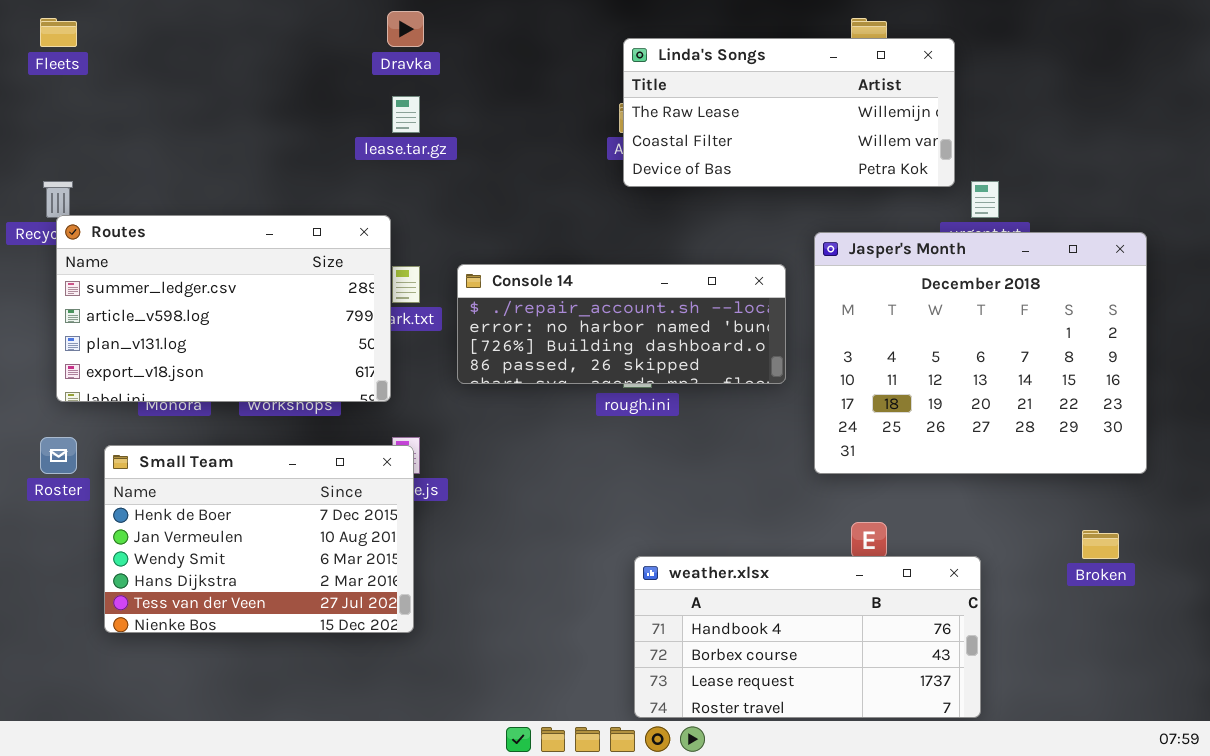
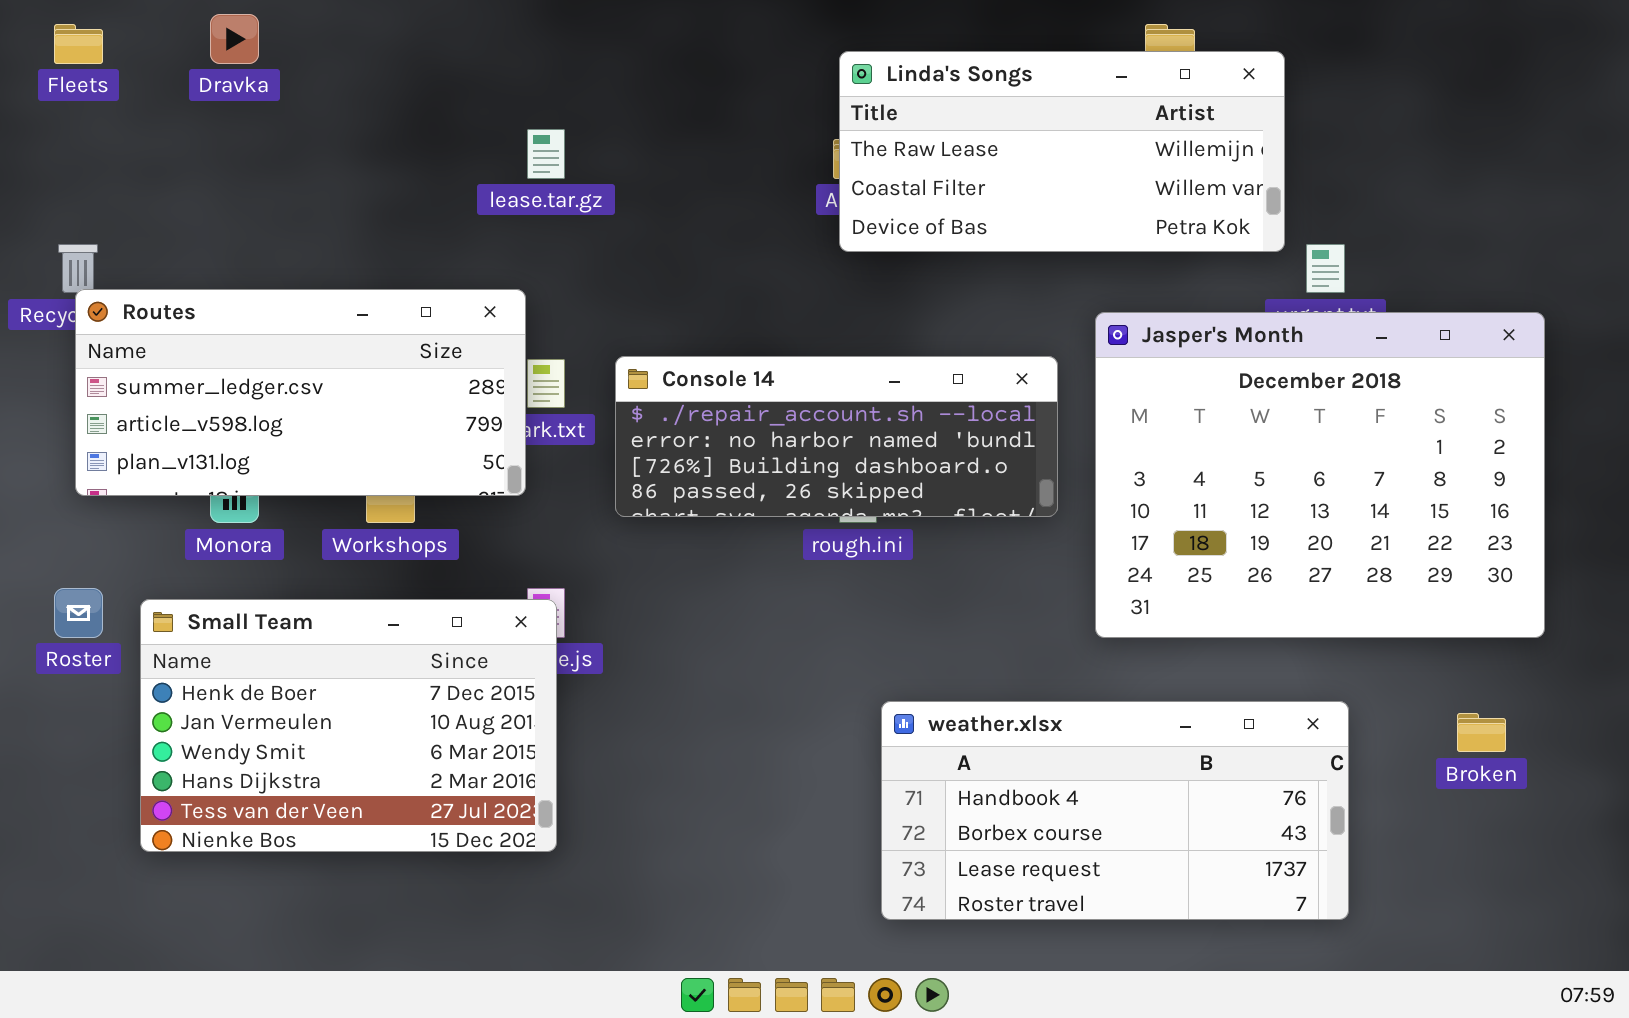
Dravka: [387,11,424,47] -> [210,14,259,64], moved
Routes: [56,215,391,402] -> [75,289,526,496], resized
weather.xlsx: [634,556,981,718] -> [881,701,1349,920], moved

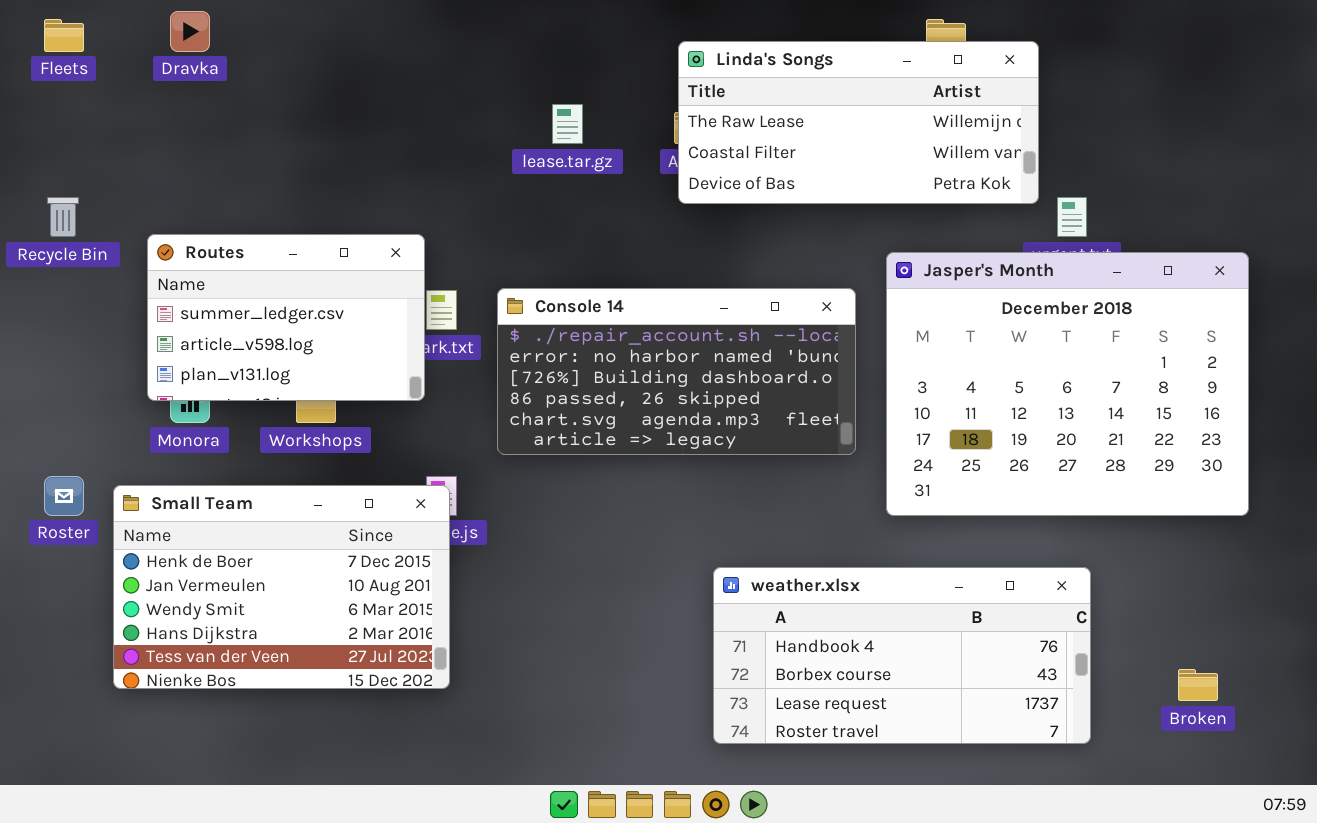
lease.tar.gz: [527,129,565,179] -> [552,104,583,144], moved
Routes: [75,289,526,496] -> [147,234,425,401], resized
Console 14: [615,356,1058,517] -> [497,288,856,455], resized
Broken: [1457,713,1506,752] -> [1178,669,1218,701], moved

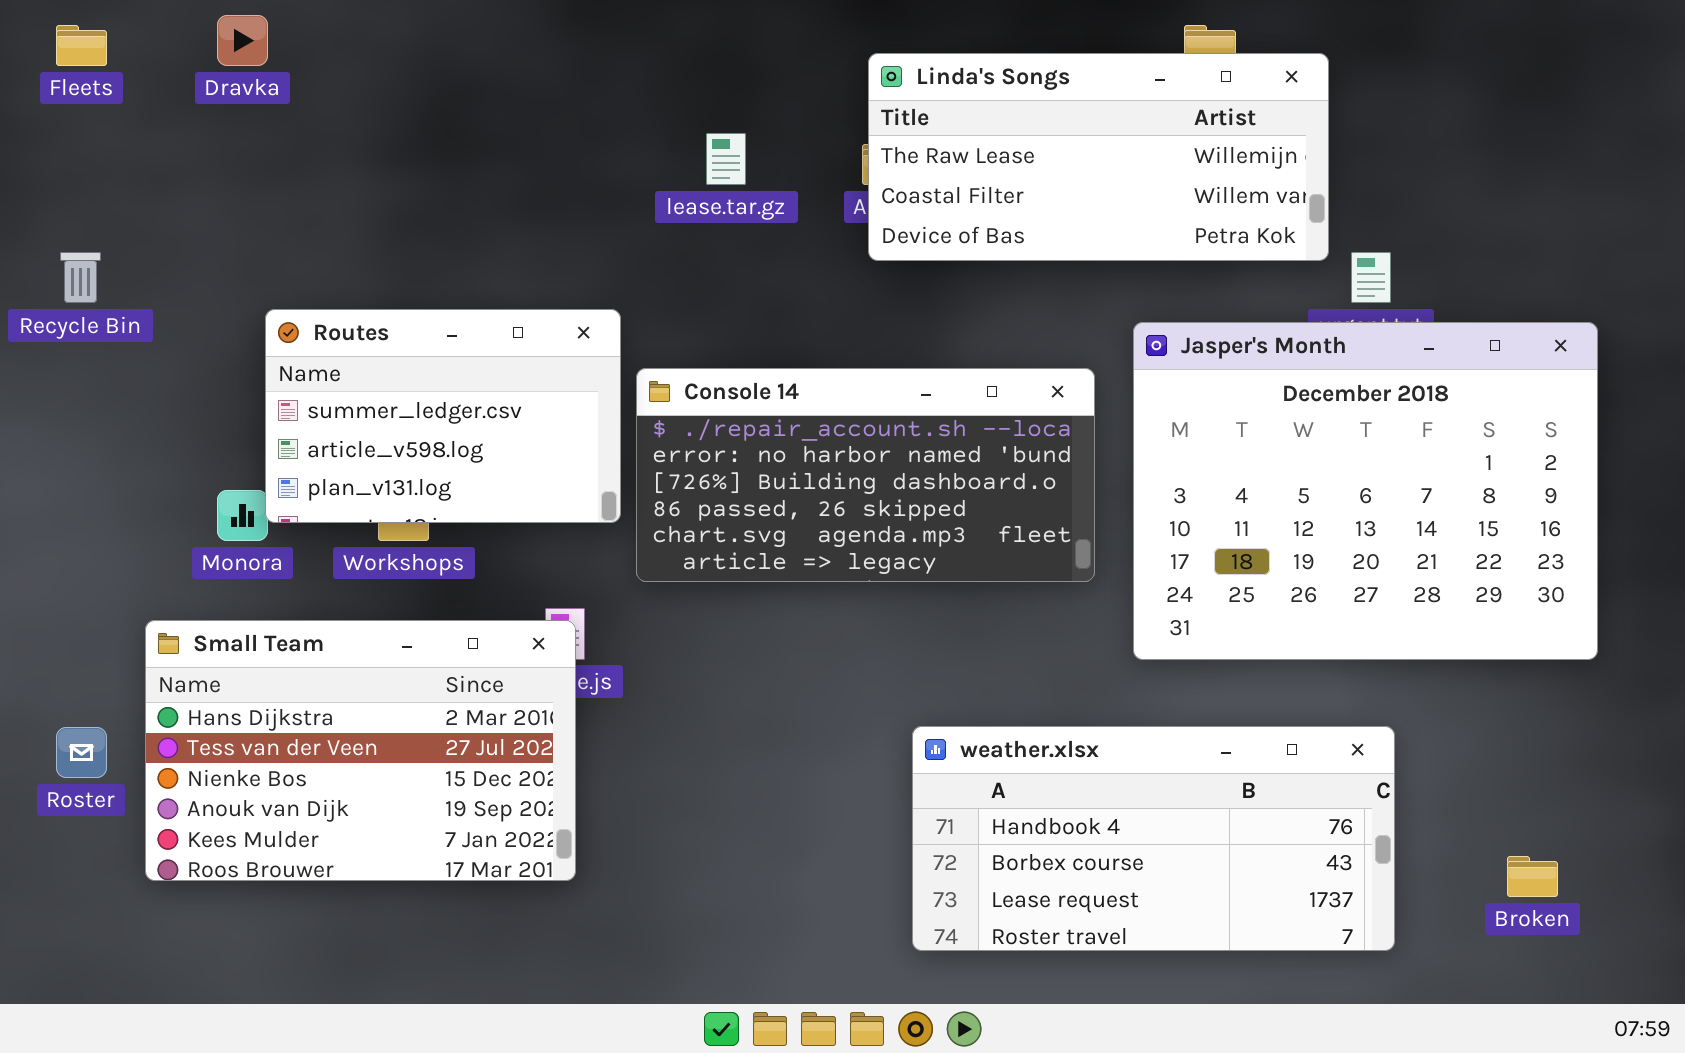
Routes: [147,234,425,401] -> [265,309,621,523], moved
Roster: [44,476,84,516] -> [56,727,107,778], moved
Small Team: [113,485,450,689] -> [145,620,576,881], scrolled down 3 rows

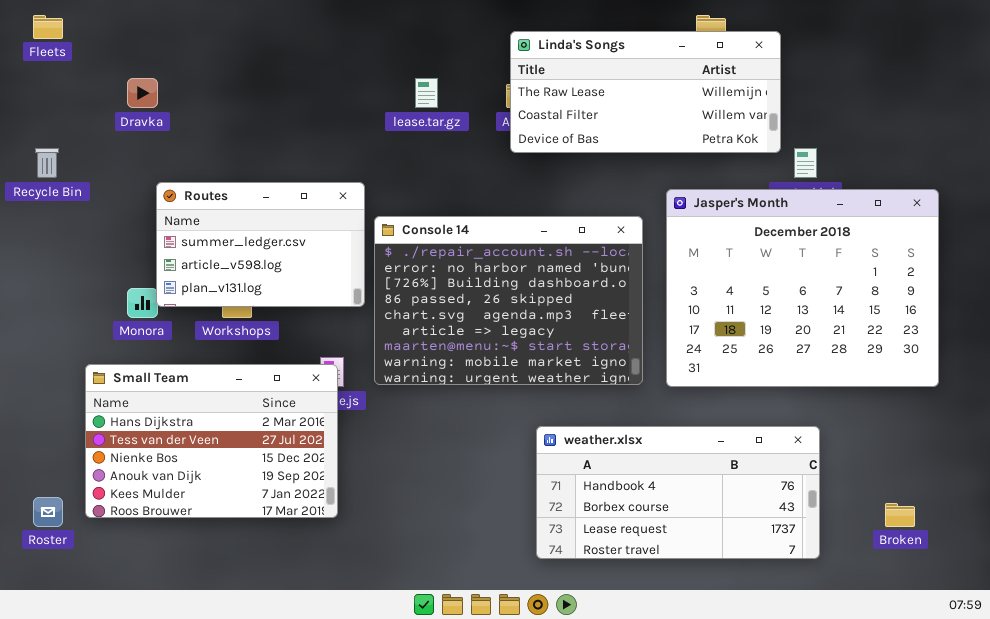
Dravka: [217,15,268,66] -> [127,78,158,108], moved
Console 14: [636,368,1095,582] -> [374,216,643,385], resized
Roster: [56,727,107,778] -> [33,497,63,527], moved

